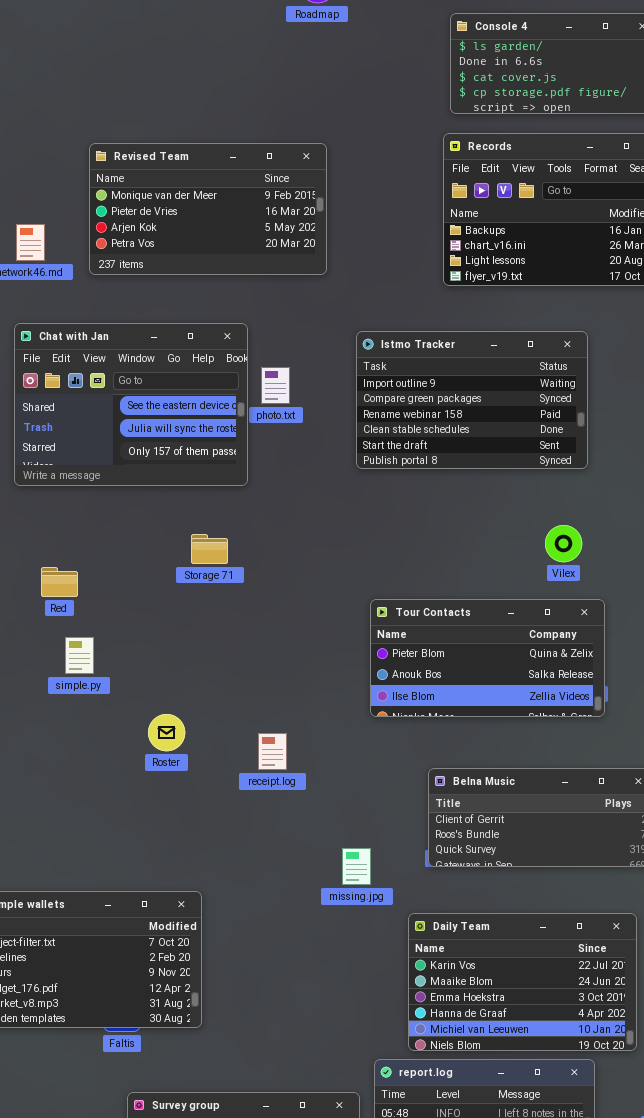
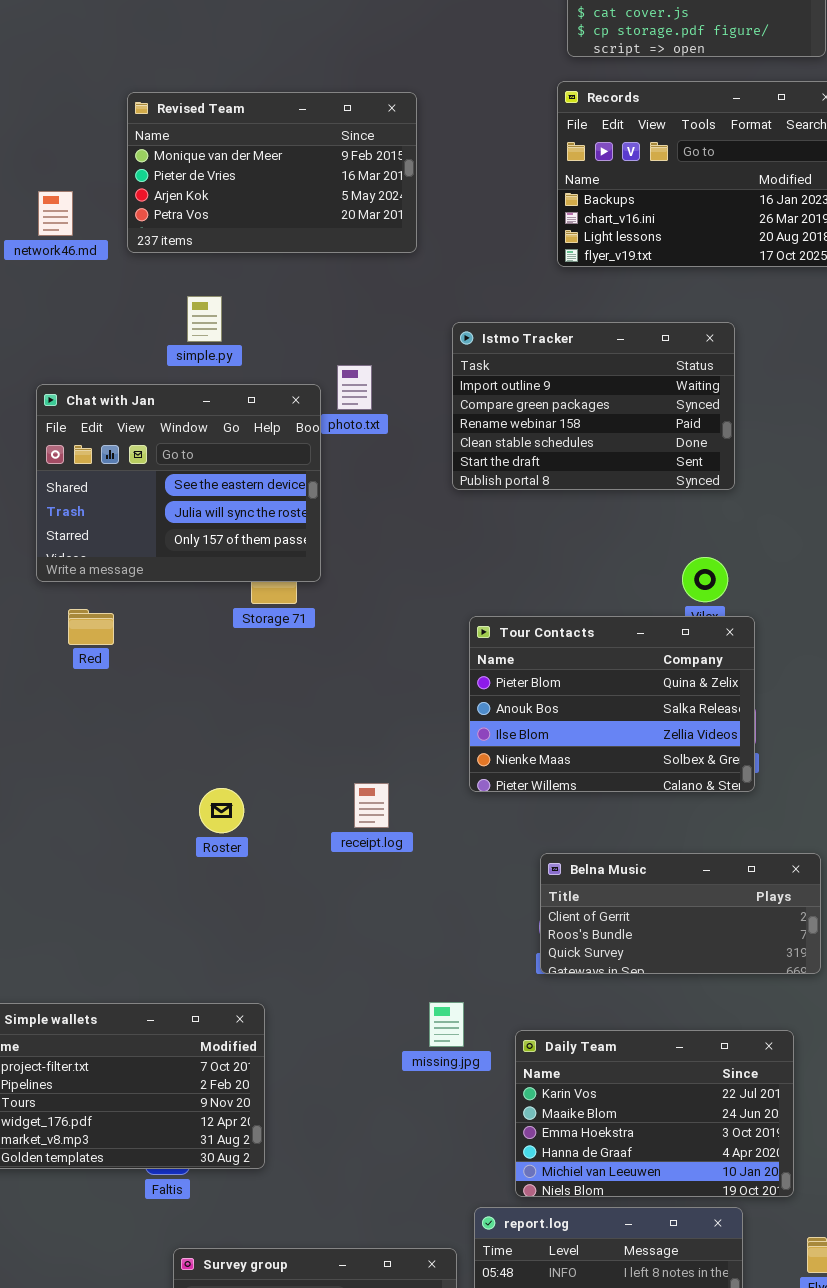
Chat with Jan: [14,323,248,486] -> [36,384,321,582], moved
Tour Contacts: [370,599,605,717] -> [469,616,755,792], resized
simple.py: [65,637,94,674] -> [187,296,222,342], moved
receipt.log: [258,733,287,770] -> [354,783,389,828], moved
missing.jpg: [342,848,371,885] -> [429,1002,464,1047], moved

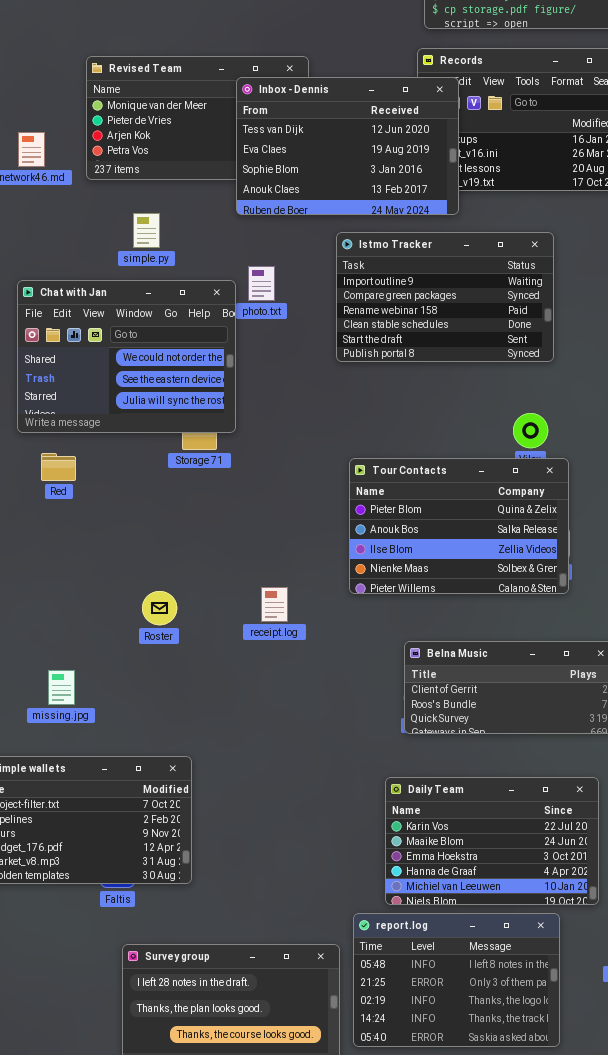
Inbox - Dennis: none -> [236,77,459,215], opened
Chat with Jan: [36,384,321,582] -> [17,280,236,433], scrolled up 1 row
missing.jpg: [429,1002,464,1047] -> [48,670,75,705], moved

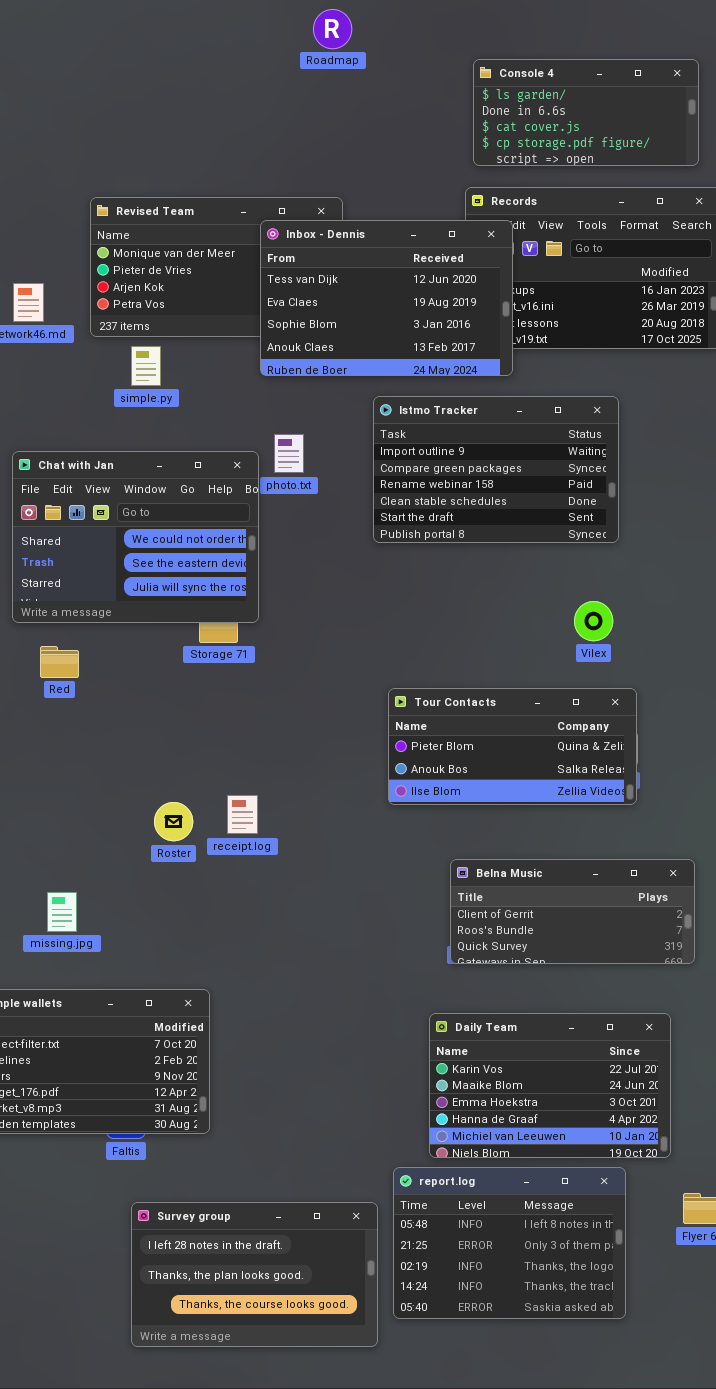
simple.py: [133,213,160,248] -> [131,346,161,386], moved
Tour Contacts: [349,458,569,594] -> [388,688,637,805], resized
receipt.log: [261,587,288,622] -> [227,795,258,834], moved

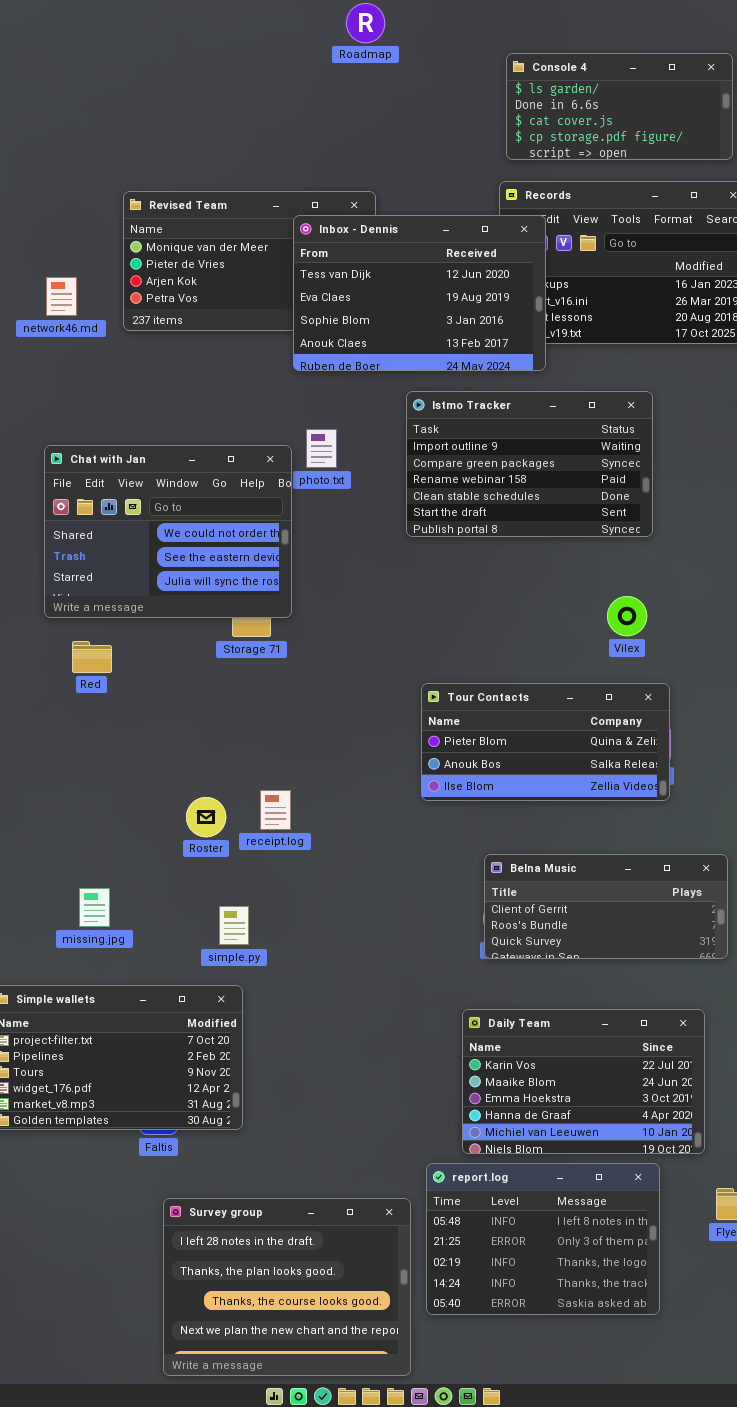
simple.py: [131,346,161,386] -> [219,906,249,945], moved
Survey group: [131,1202,378,1347] -> [163,1198,411,1376], resized

